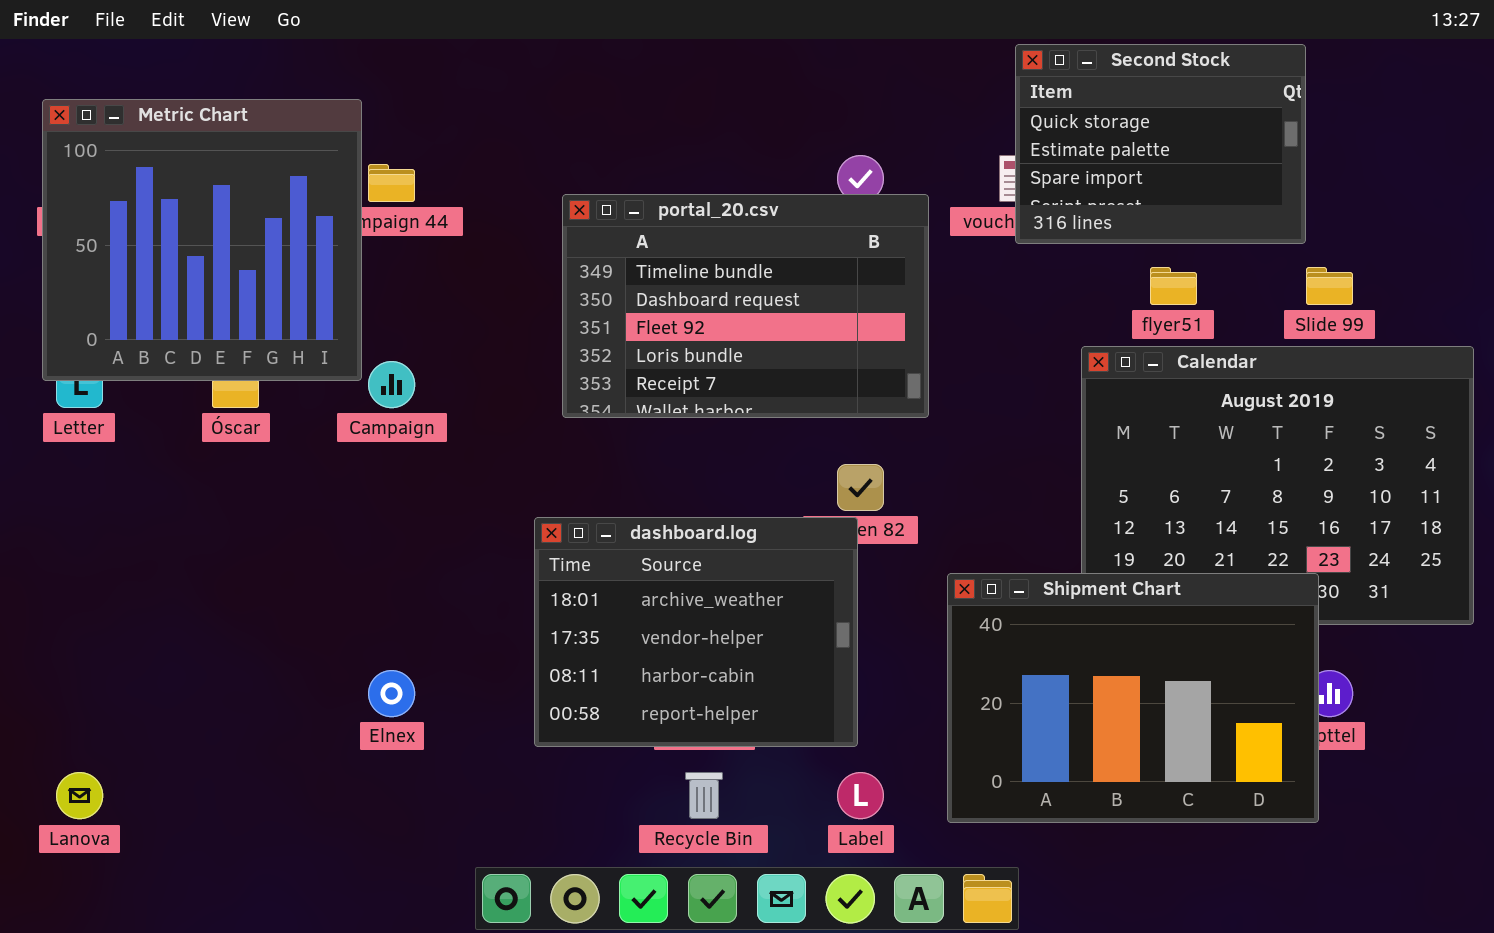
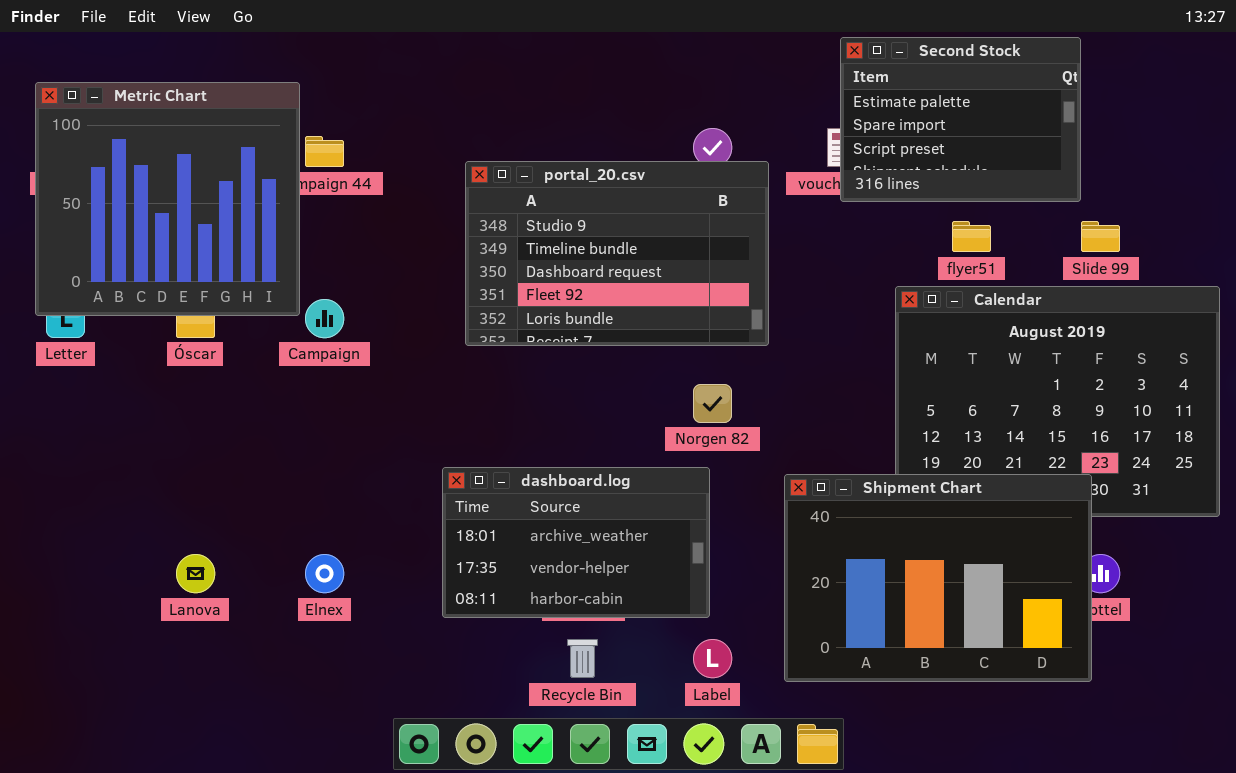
Second Stock: [1015,44,1306,244] -> [840,37,1081,202], scrolled down 1 row
portal_20.csv: [562,194,929,418] -> [465,161,769,346], scrolled up 1 row
dashboard.log: [534,517,858,747] -> [442,467,710,618], resized
Lanova: [56,772,103,819] -> [176,554,215,593], moved

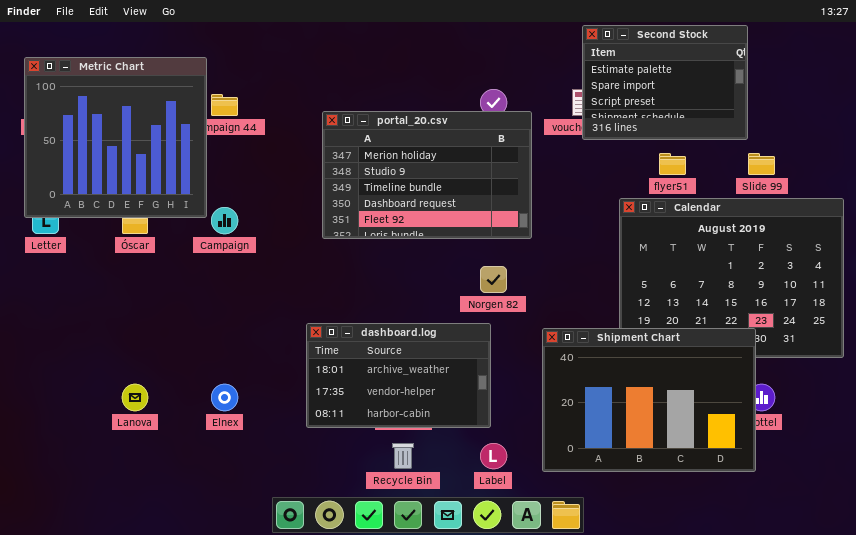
portal_20.csv: [465,161,769,346] -> [322,111,532,239], scrolled up 1 row

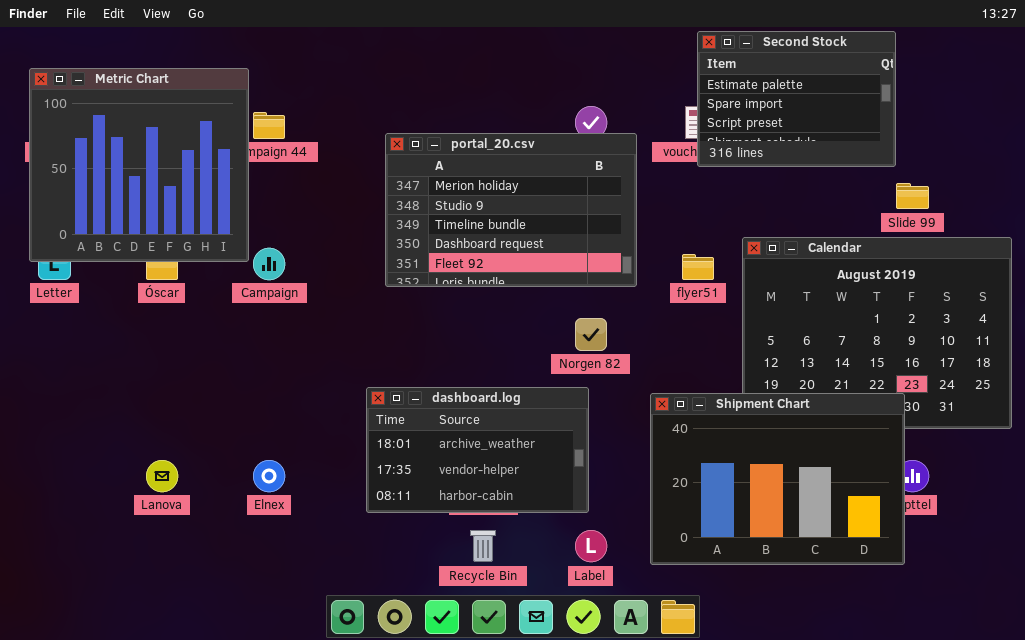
flyer51: [659,153,686,175] -> [682,254,714,280], moved

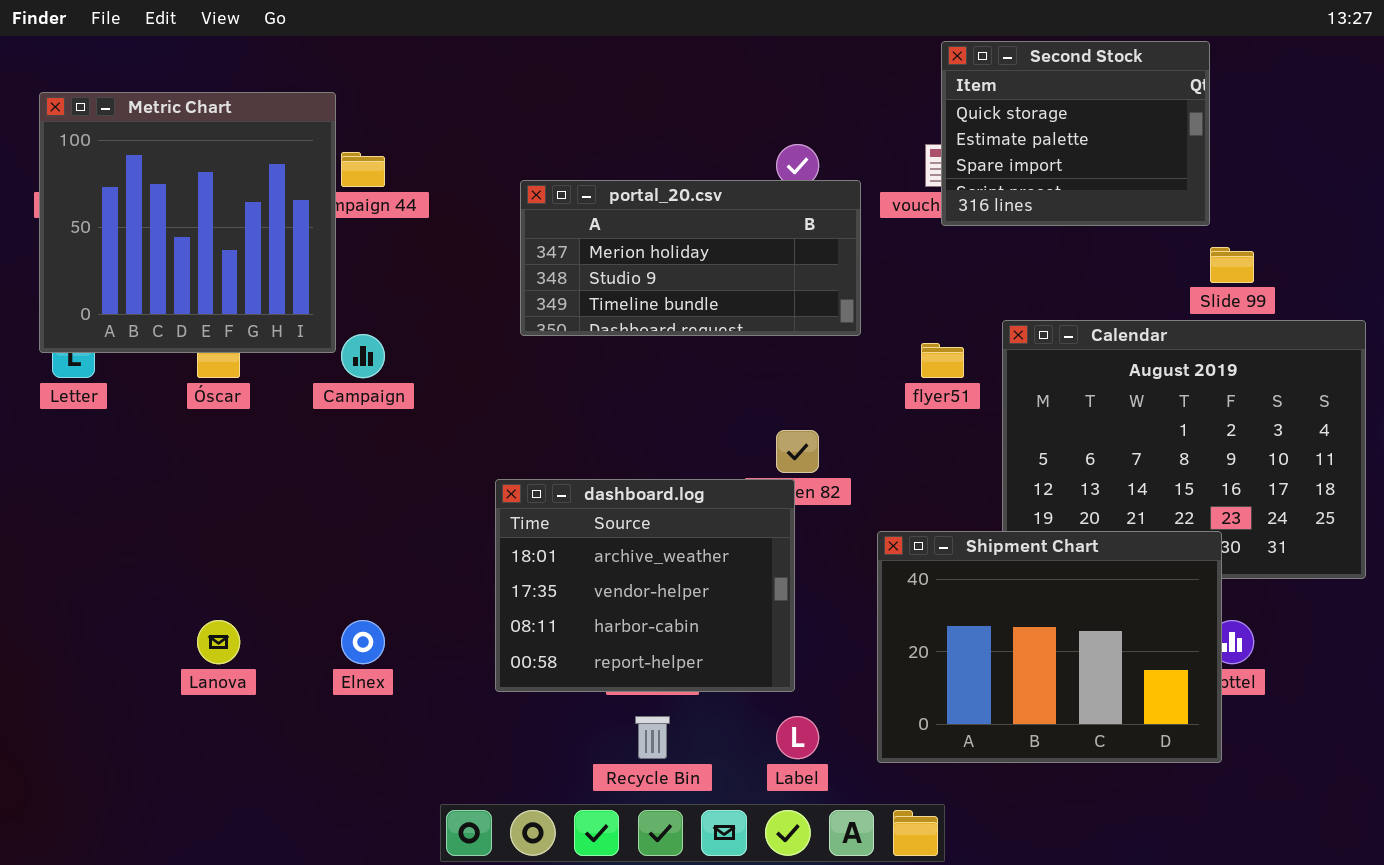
Second Stock: [697,31,896,167] -> [941,41,1210,226], scrolled up 1 row
portal_20.csv: [385,133,637,287] -> [520,180,861,336], resized
dashboard.log: [366,387,589,513] -> [495,479,795,692], resized

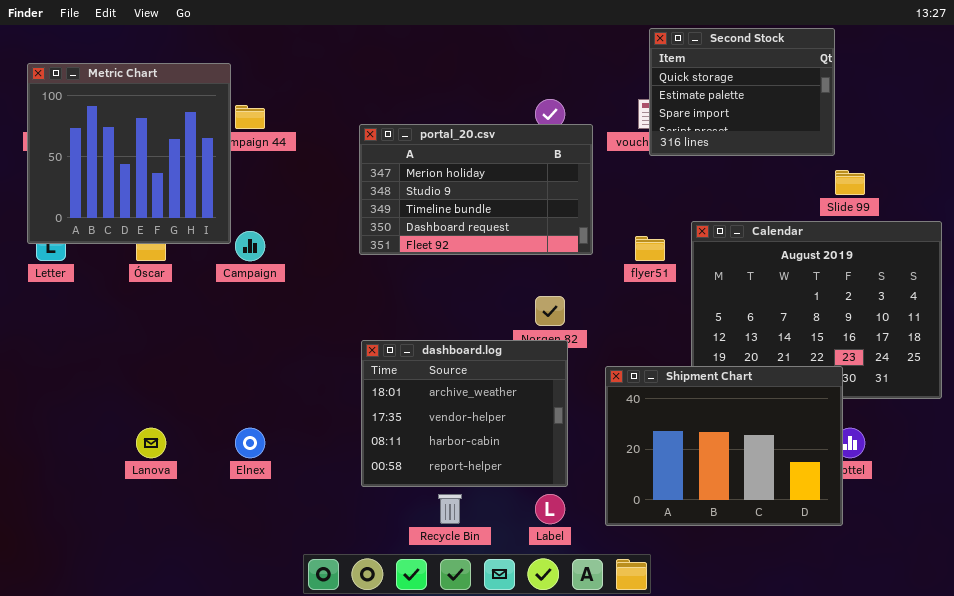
portal_20.csv: [520,180,861,336] -> [359,124,593,255], resized
dashboard.log: [495,479,795,692] -> [361,340,568,487], moved

